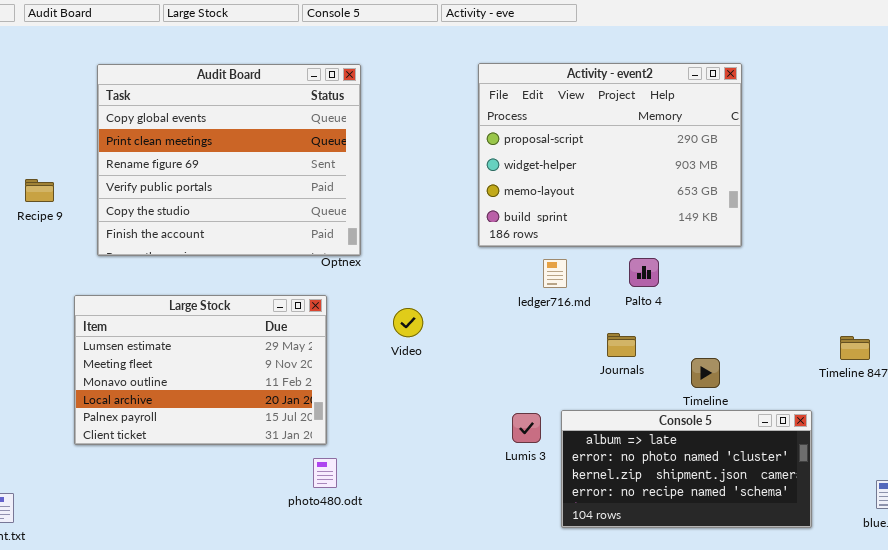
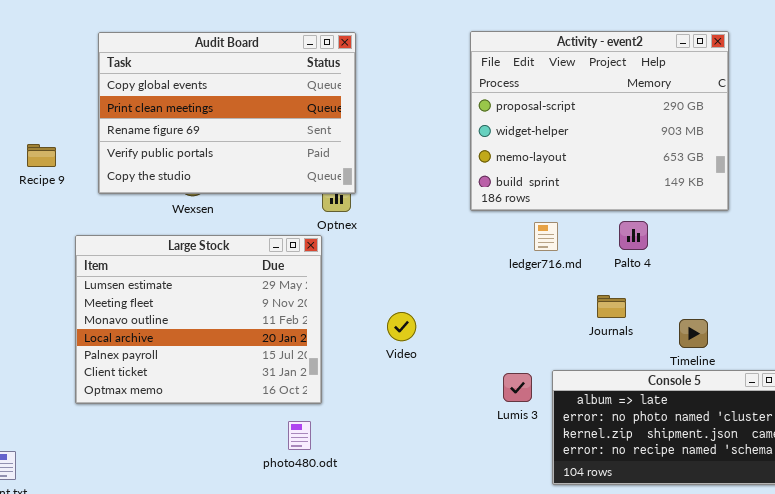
Audit Board: [97,64,361,256] -> [98,32,356,194], resized
Large Stock: [74,295,327,445] -> [75,235,322,404], resized
Video: [393,308,423,337] -> [387,312,416,341], moved
photo480.odt: [313,458,337,488] -> [288,421,311,450], moved

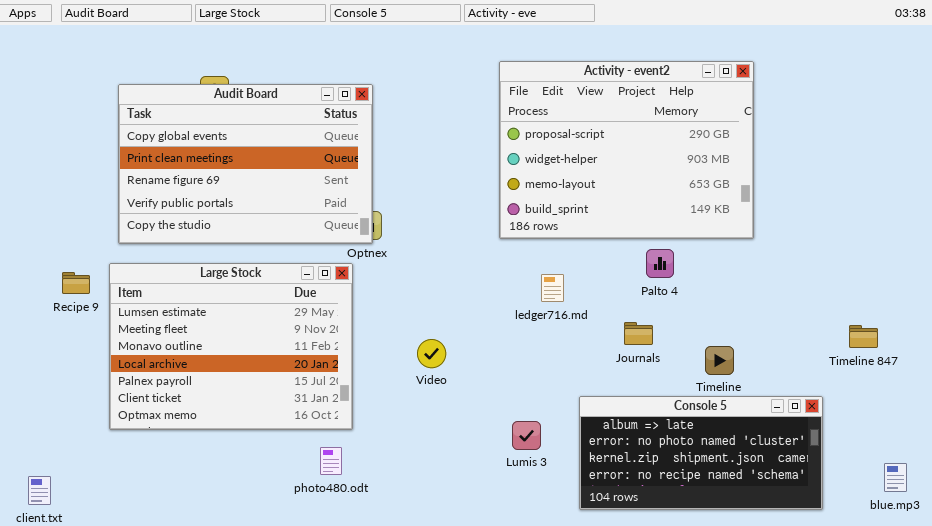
Audit Board: [98,32,356,194] -> [118,84,373,244], moved
Recipe 9: [27,144,56,167] -> [62,272,90,294], moved
ledger716.md: [534,222,558,251] -> [541,274,564,302], moved
Lumis 3: [503,373,532,402] -> [512,421,541,450], moved

